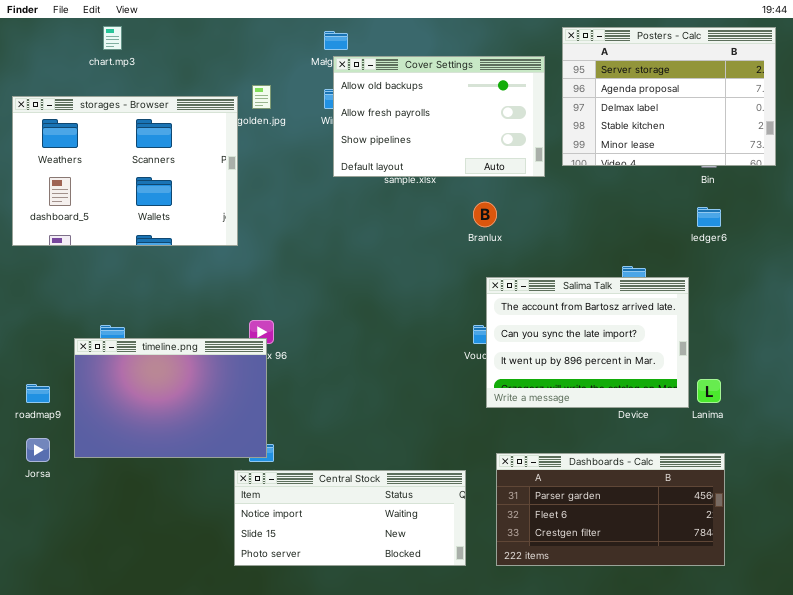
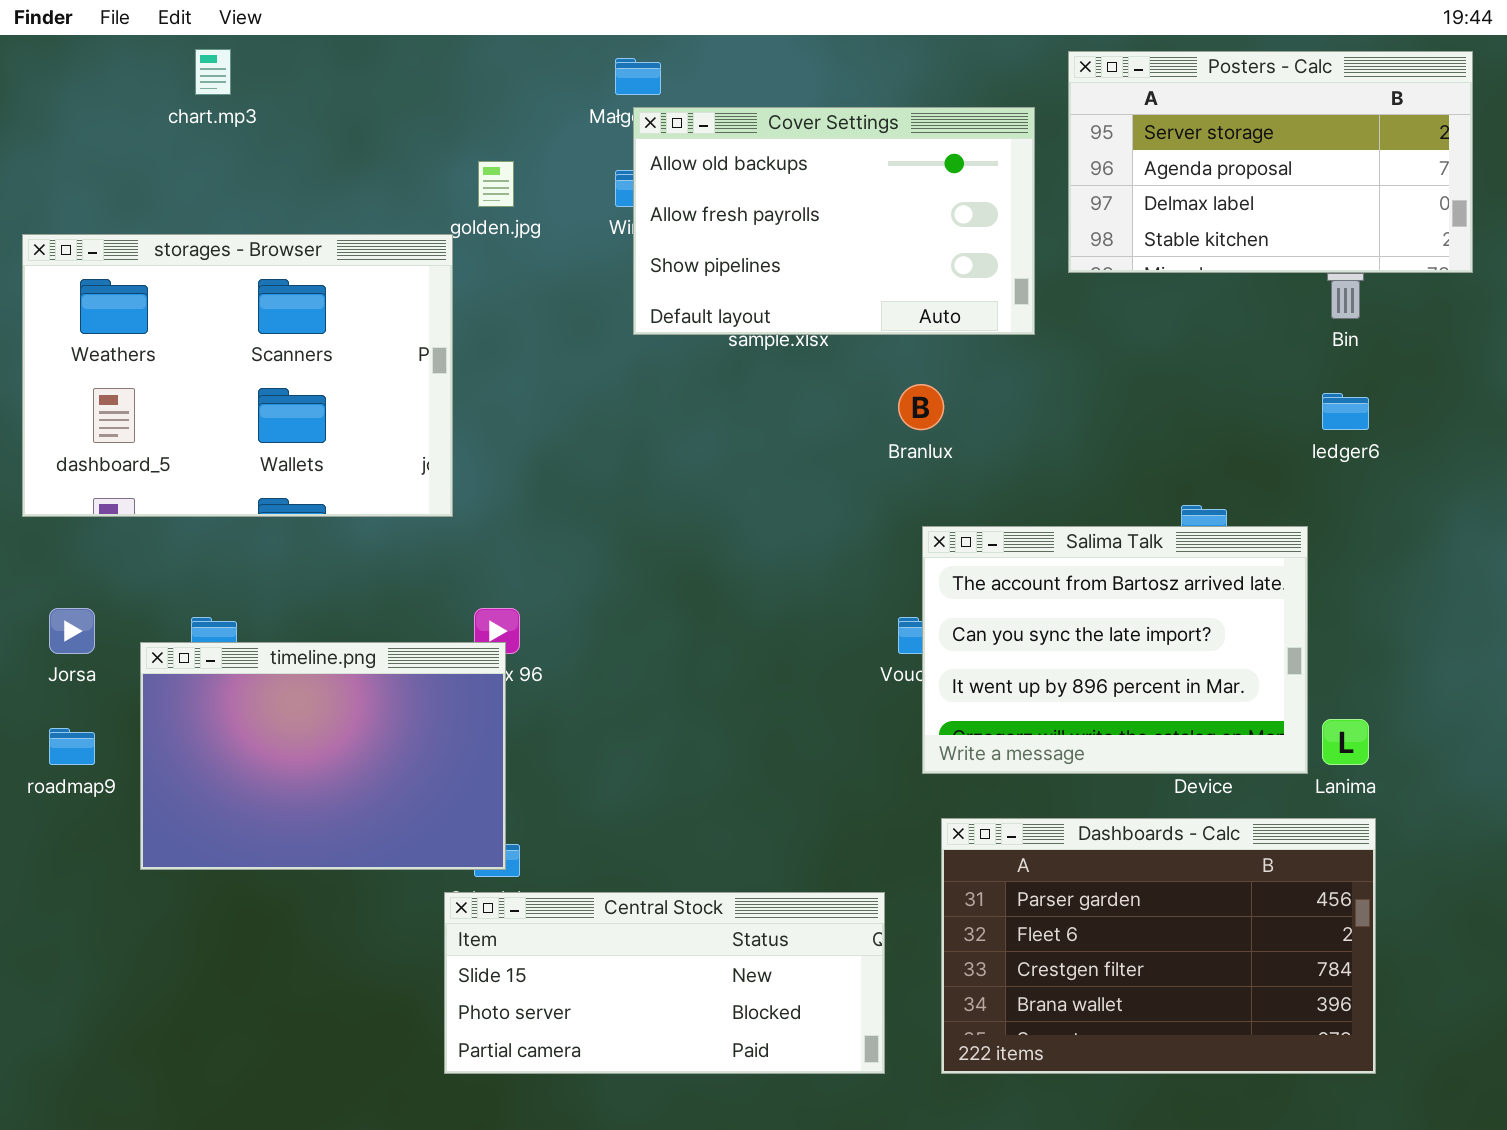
Posters - Calc: [562,27,776,166] -> [1068,51,1473,273], resized
storages - Browser: [12,96,238,246] -> [22,234,453,517], moved
Jorsa: [26,438,50,462] -> [49,608,95,654], moved
Dashboards - Calc: [496,453,725,566] -> [941,818,1376,1074], resized
Central Stock: [234,470,466,566] -> [444,892,885,1074], scrolled down 1 row

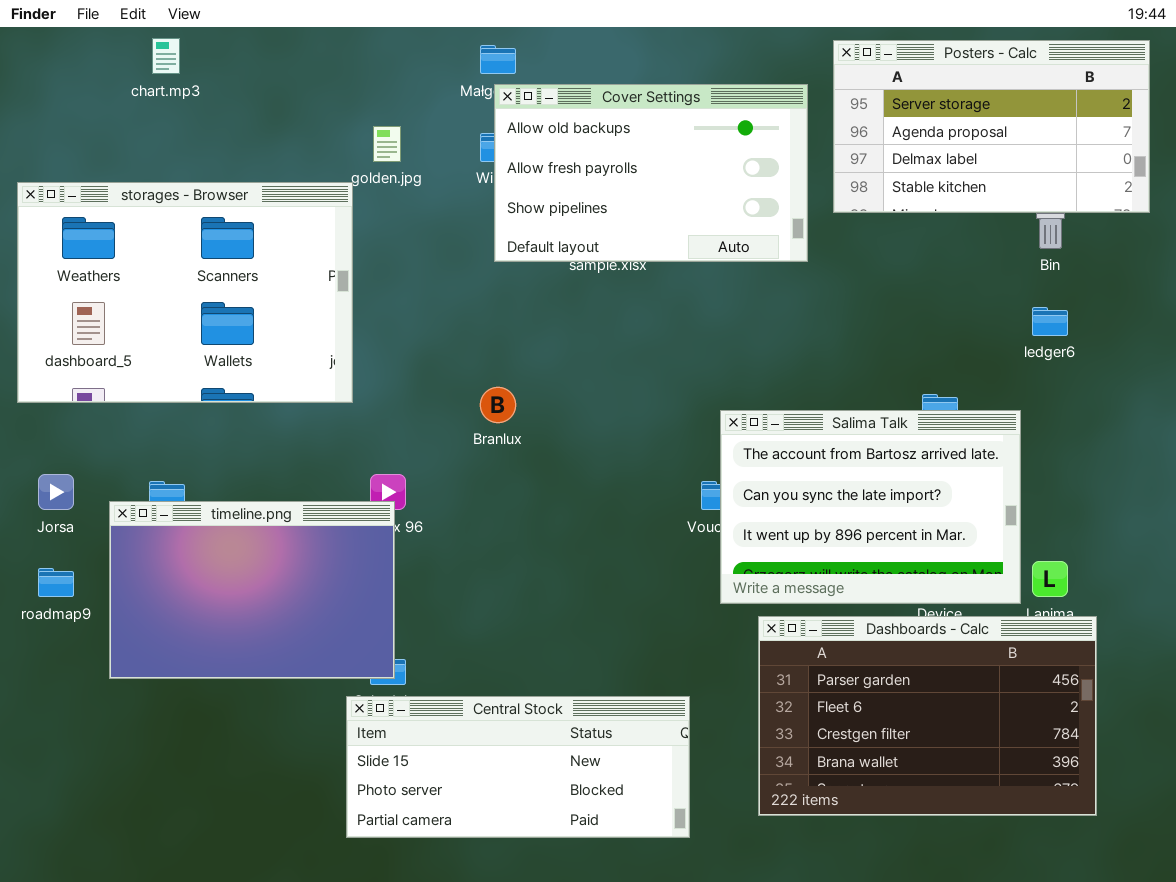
Branlux: [898,384,944,430] -> [480,387,516,423], moved
Dashboards - Calc: [941,818,1376,1074] -> [758,616,1097,816], moved

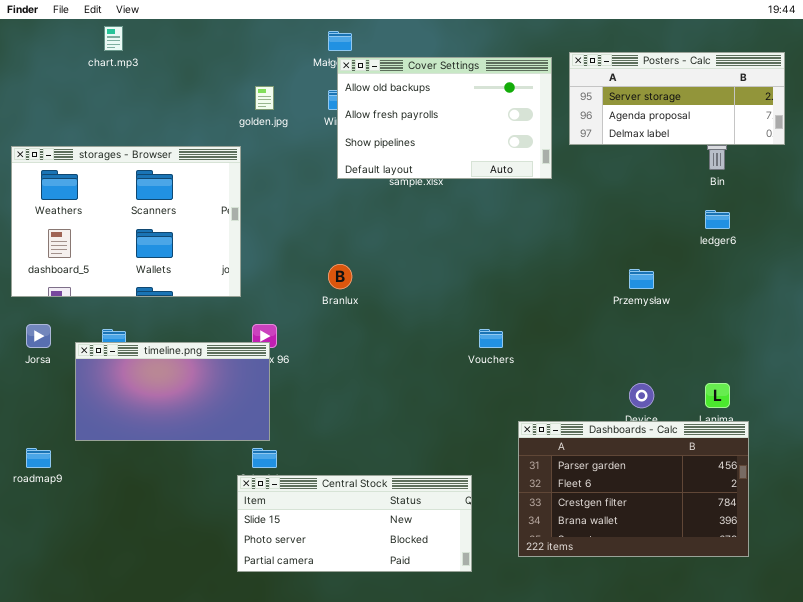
Posters - Calc: [833,40,1150,213] -> [569,52,785,145], resized
storages - Browser: [17,182,353,403] -> [11,146,241,297], moved
Salima Talk: [720,410,1021,604] -> none, closed
timeline.png: [109,501,395,679] -> [75,342,270,441], resized
roadmap9: [38,568,74,597] -> [26,448,51,468], moved

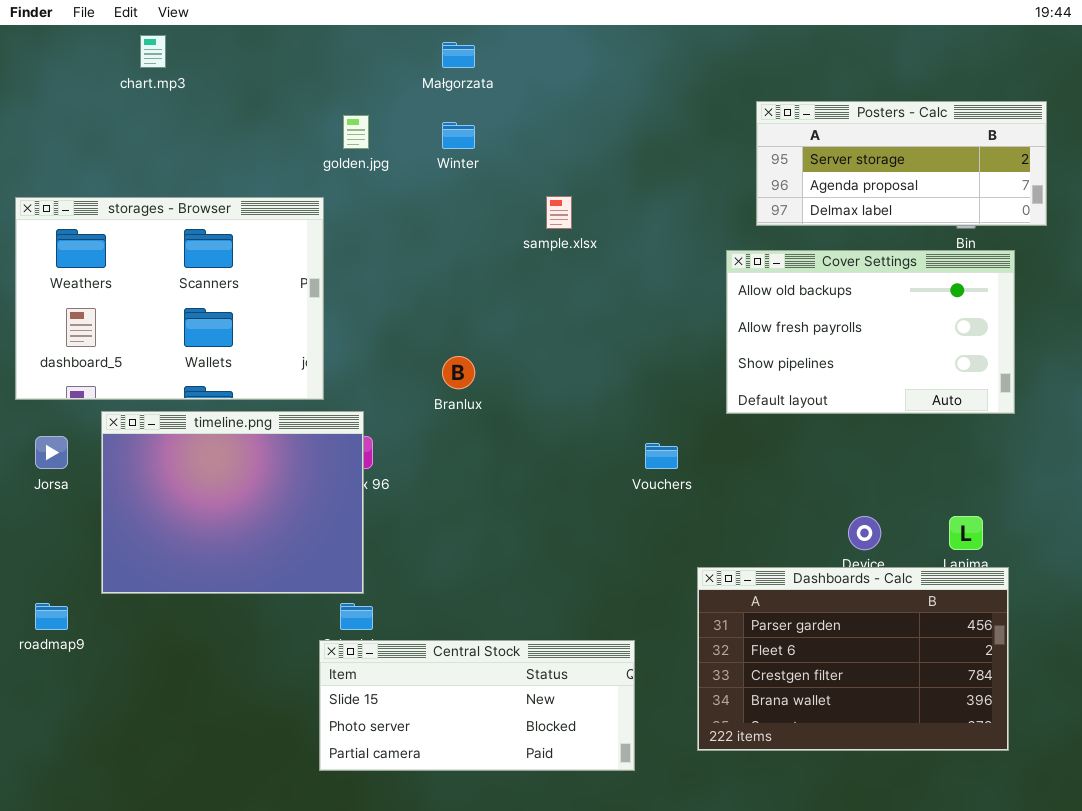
Posters - Calc: [569,52,785,145] -> [756,101,1047,226], moved
Cover Settings: [337,57,552,179] -> [726,250,1015,414], moved
timeline.png: [75,342,270,441] -> [101,411,364,594], resized

